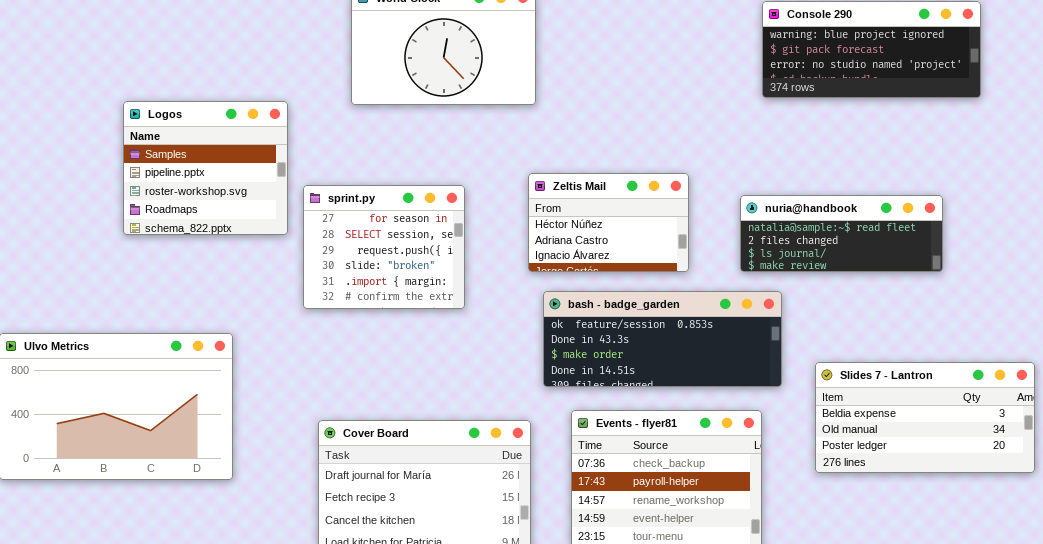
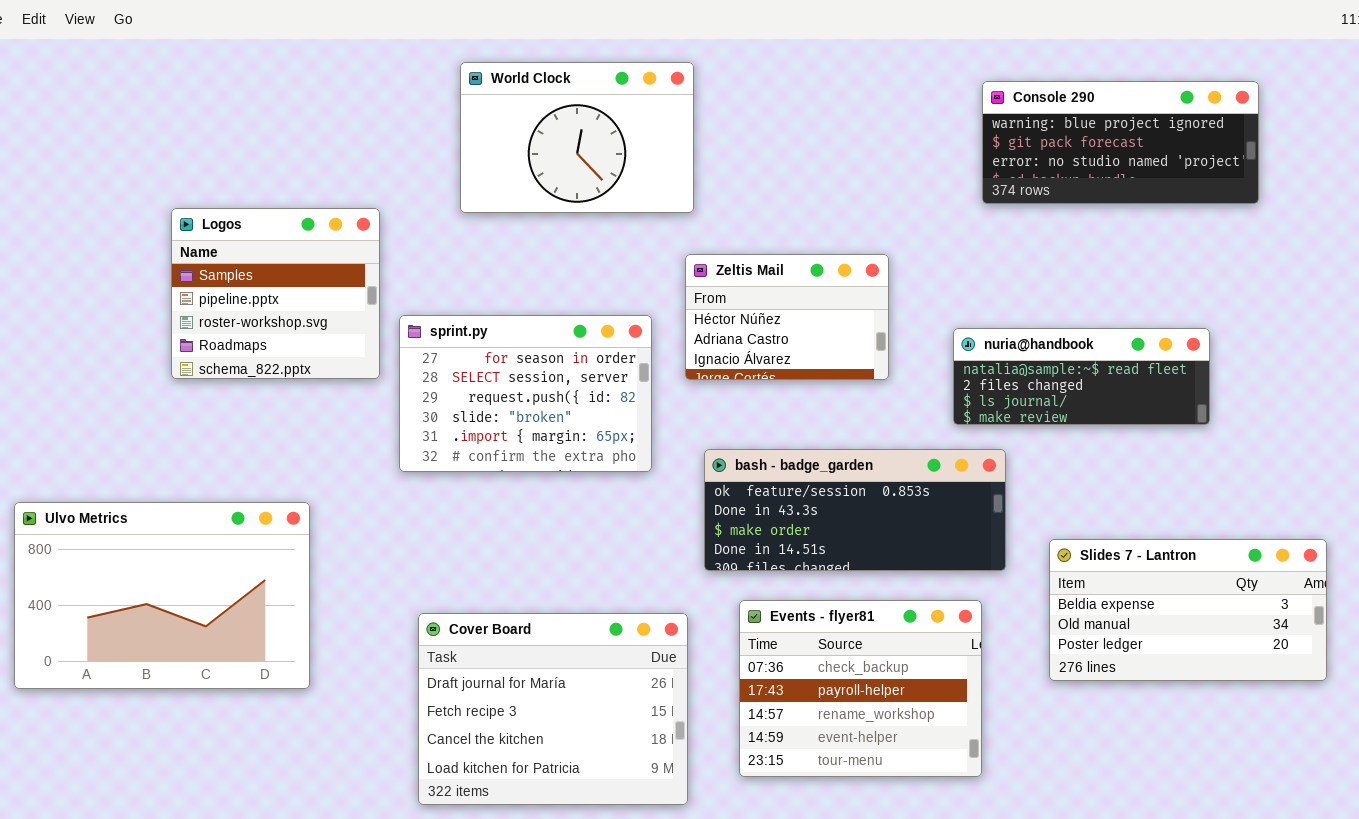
Zeltis Mail: [528,173,689,272] -> [685,254,889,380], moved
sprint.py: [303,185,465,309] -> [399,315,652,472], resized

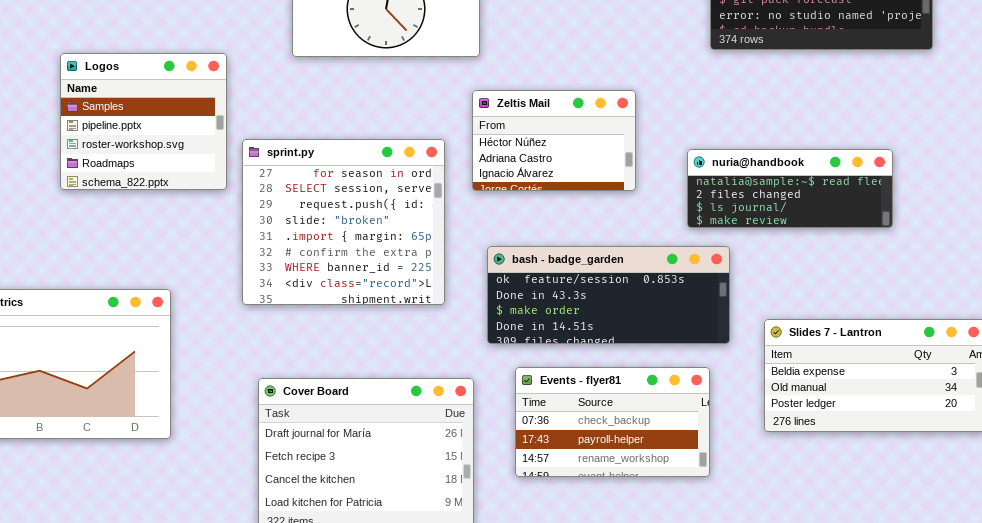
sprint.py: [399,315,652,472] -> [242,139,445,305], resized
Events - flyer81: [739,600,982,777] -> [515,367,710,477], resized

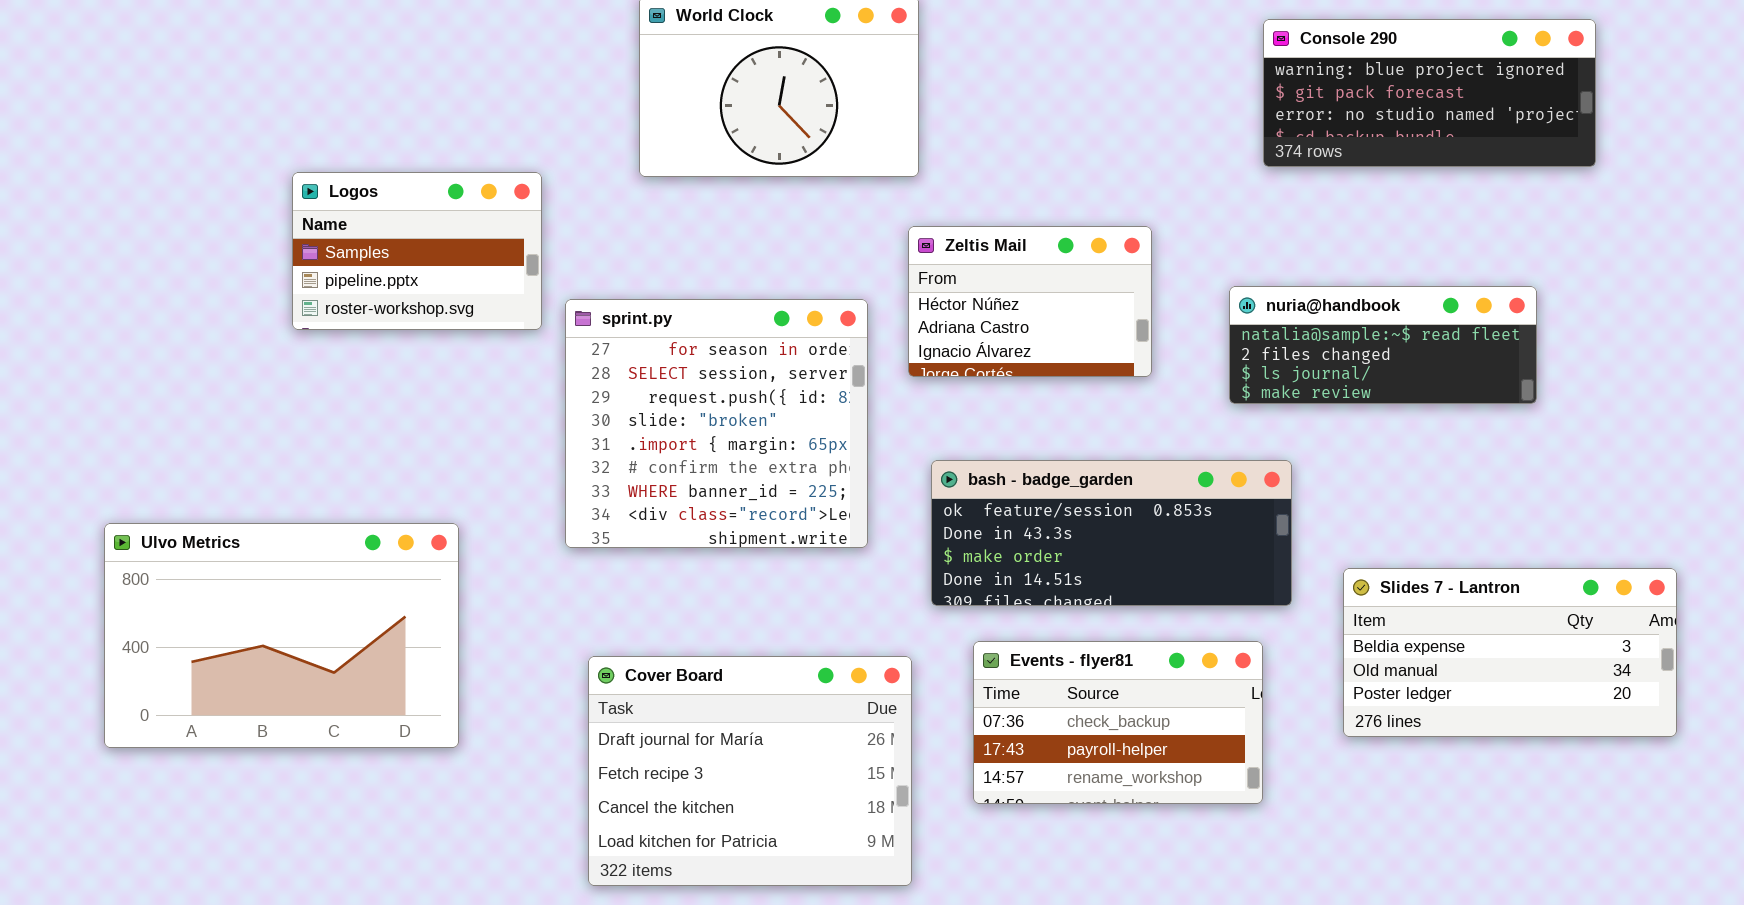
Logos: [60,53,227,190] -> [292,172,542,330], resized
nuria@handbook: [687,149,893,228] -> [1229,286,1537,404], moved

